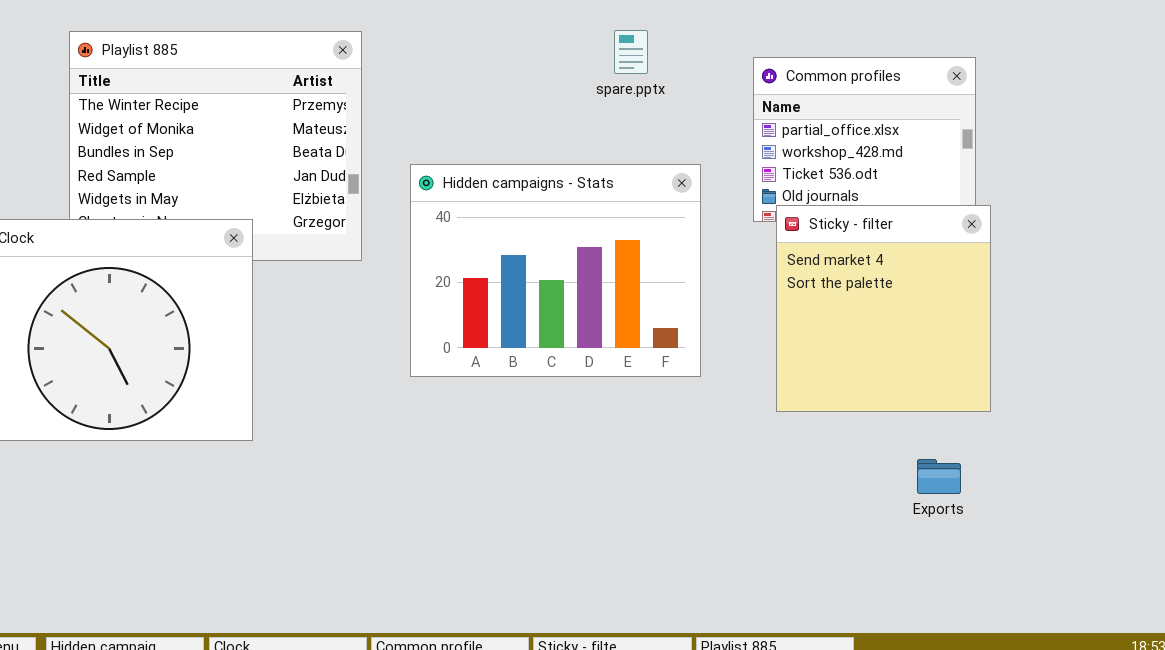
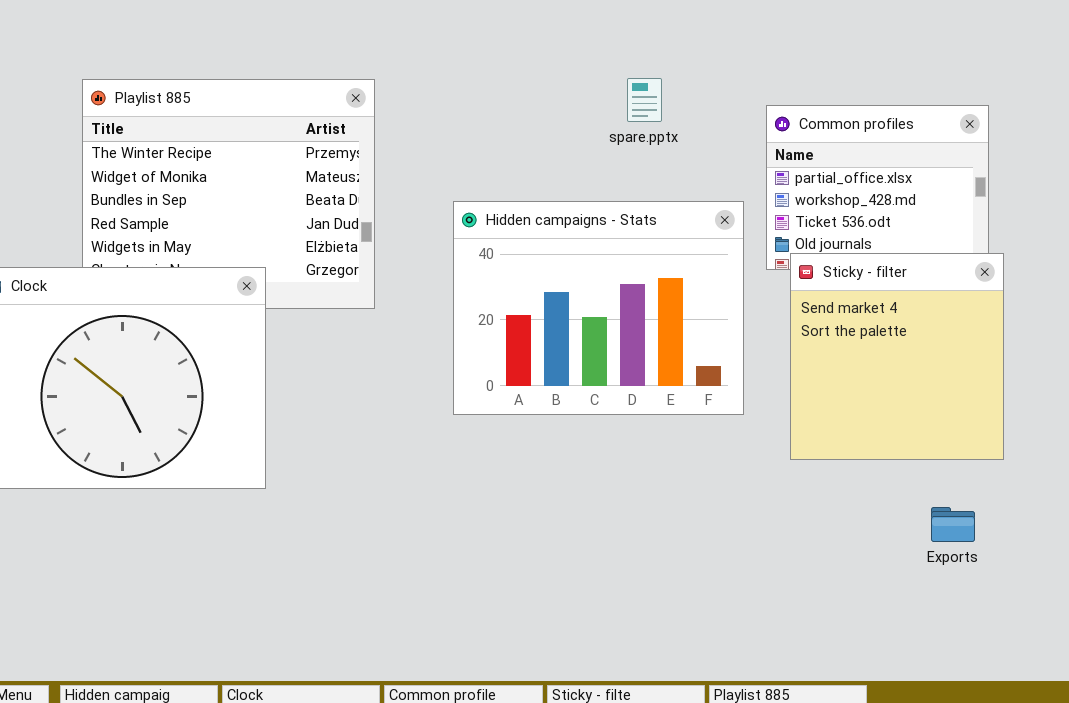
Hidden campaigns - Stats: [410,164,701,377] -> [453,201,744,415], moved

